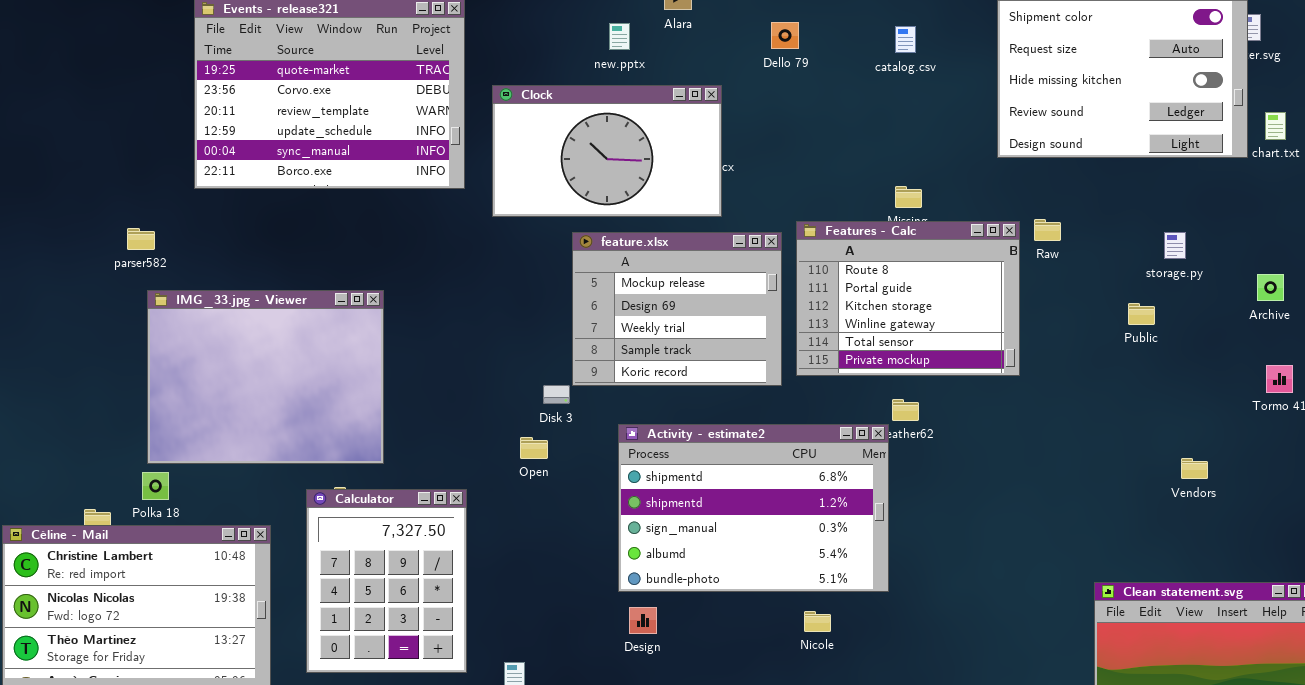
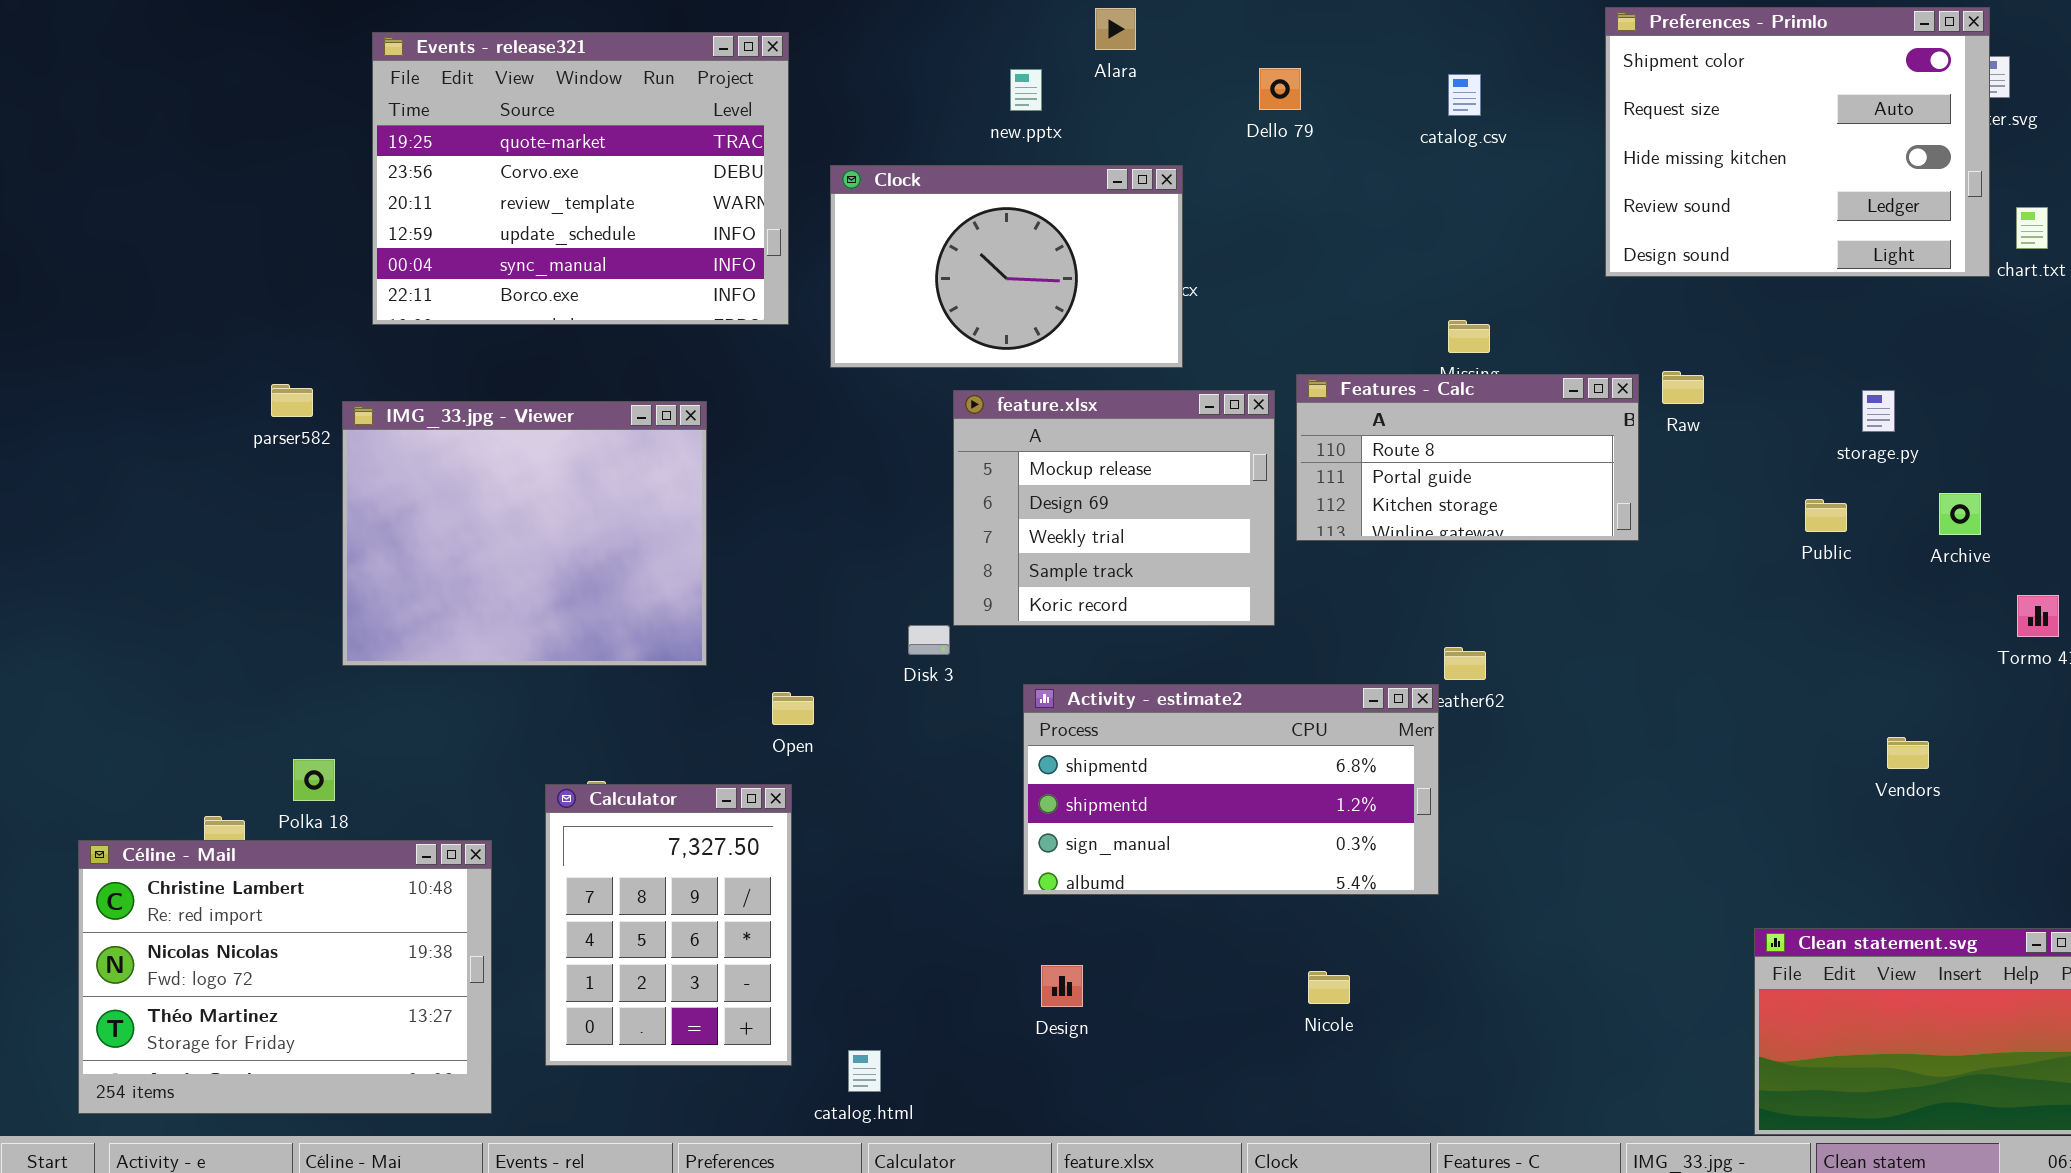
Features - Calc: [796,221,1020,376] -> [1296,374,1639,541], resized
Archive: [1257,274,1284,301] -> [1939,493,1981,535], moved
IMG_33.jpg - Viewer: [147,290,384,464] -> [342,401,707,666], moved
Activity - estimate2: [618,424,889,592] -> [1023,684,1439,895], resized
Open: [520,437,548,459] -> [772,692,814,725], moved

